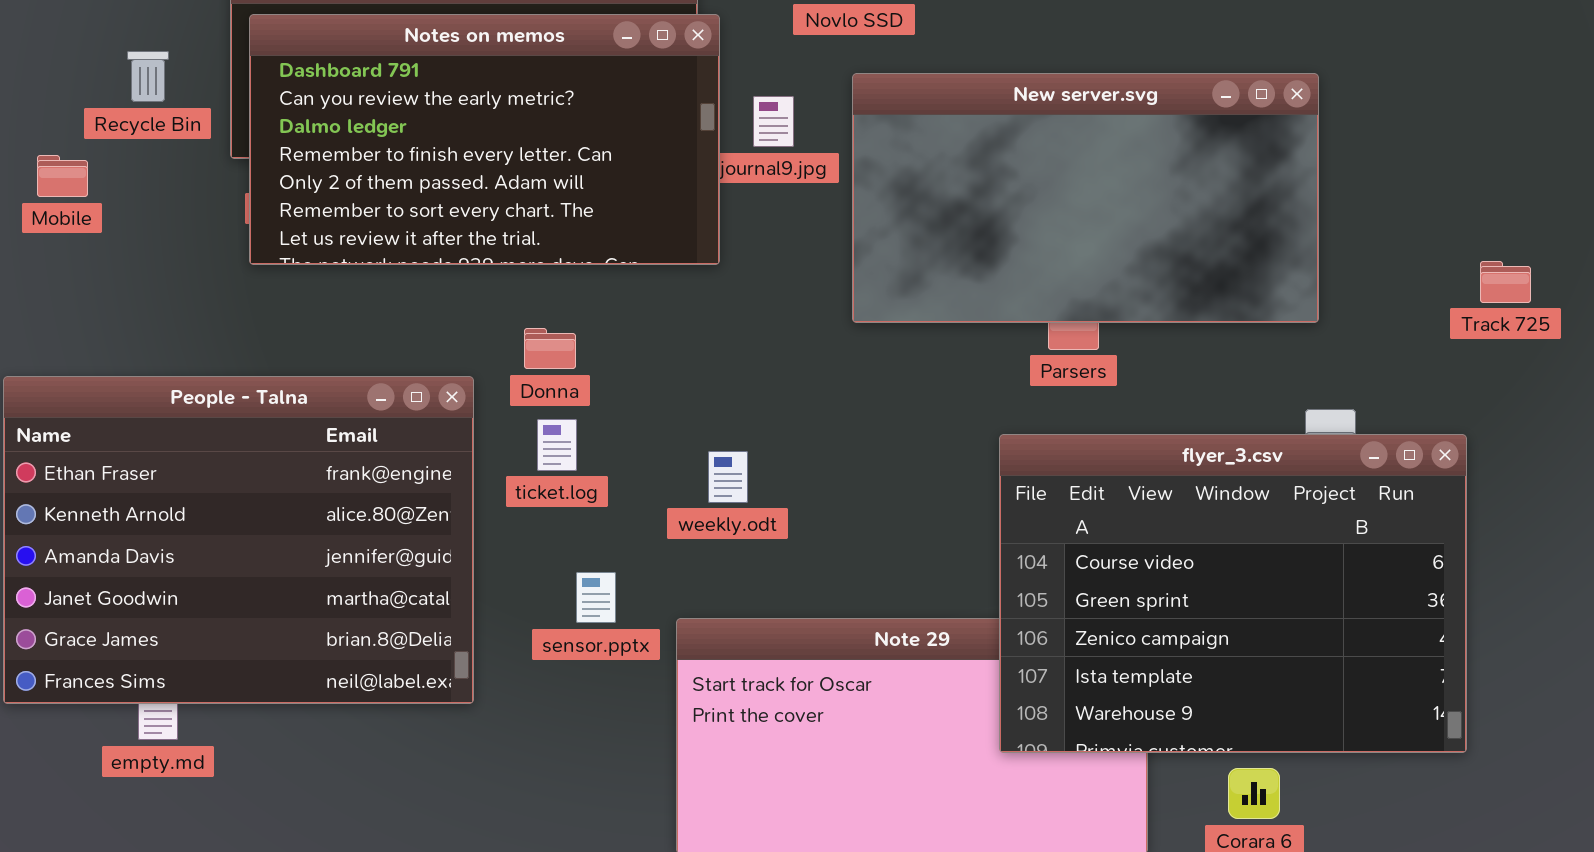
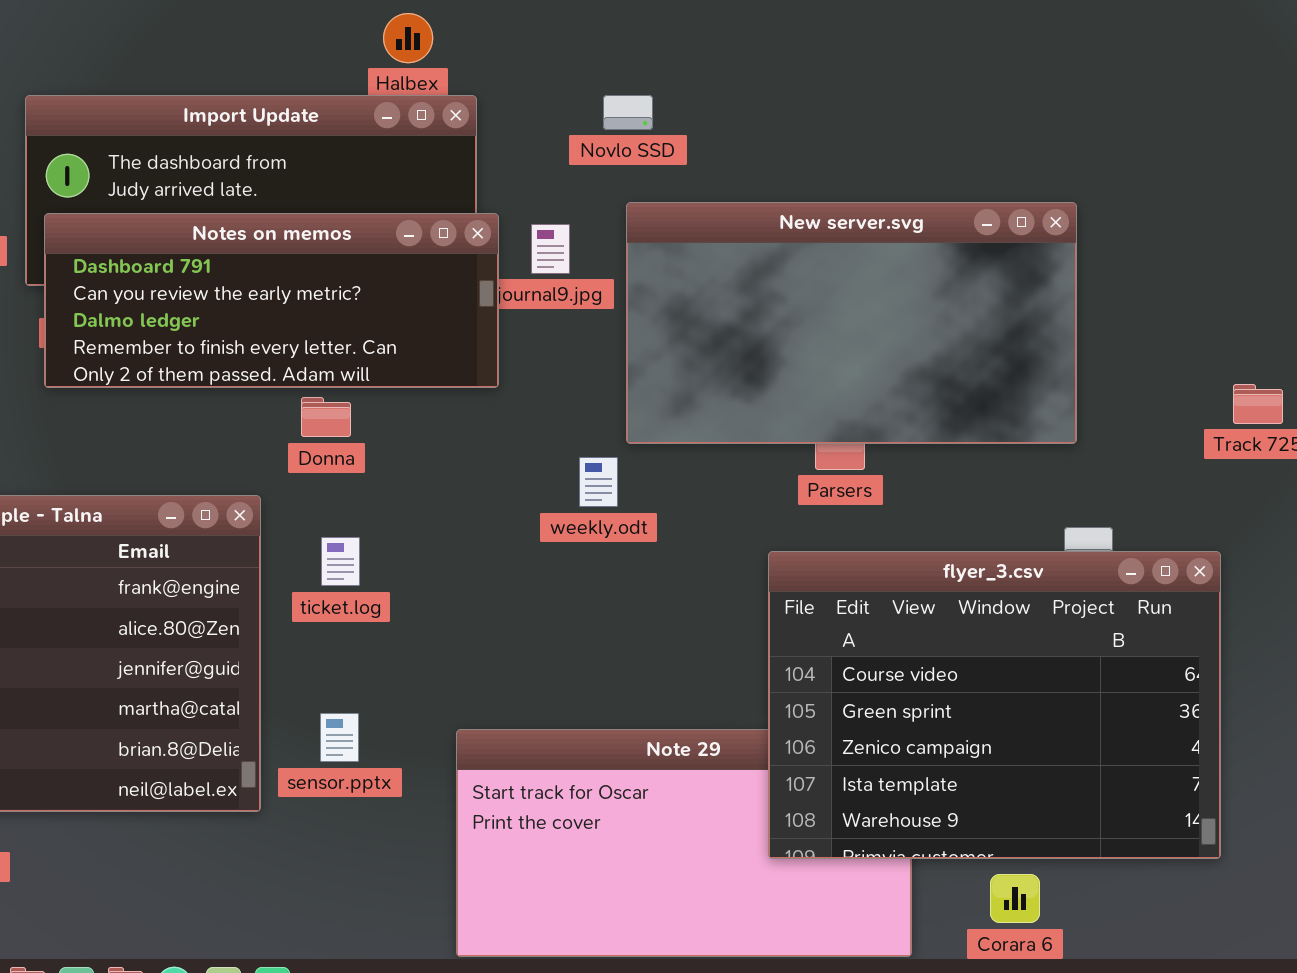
Notes on memos: [249,14,720,265] -> [44,213,499,388], resized
Donna: [524,328,576,369] -> [301,397,351,437], moved
weekly.odt: [708,451,748,503] -> [579,457,618,507], moved
sensor.pptx: [576,572,616,623] -> [320,713,359,762], moved

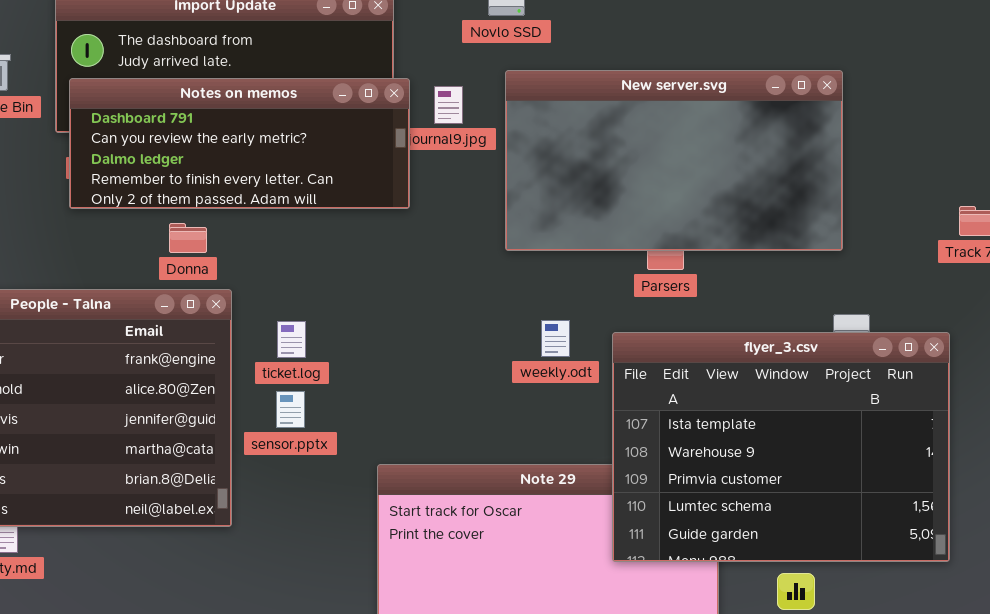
Donna: [301,397,351,437] -> [169,223,207,253], moved
weekly.odt: [579,457,618,507] -> [541,320,570,357], moved
flyer_3.csv: [768,551,1221,859] -> [612,332,950,562], scrolled down 3 rows
sensor.pptx: [320,713,359,762] -> [276,391,305,428], moved

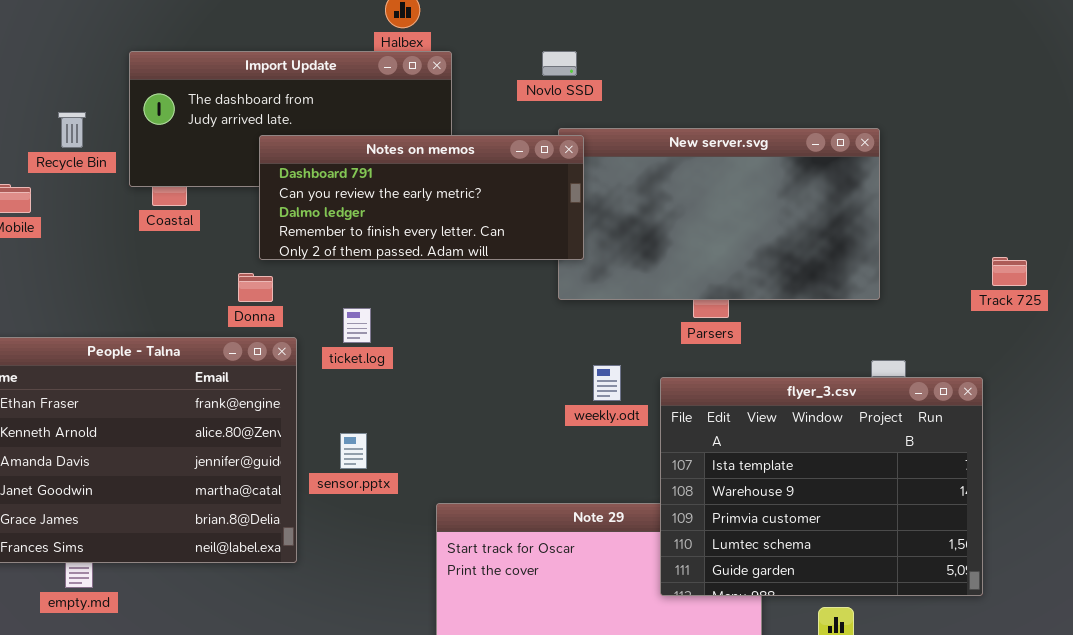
Notes on memos: [69,78,410,209] -> [259,135,584,260], moved
ticket.log: [277,321,306,358] -> [343,308,371,343], moved

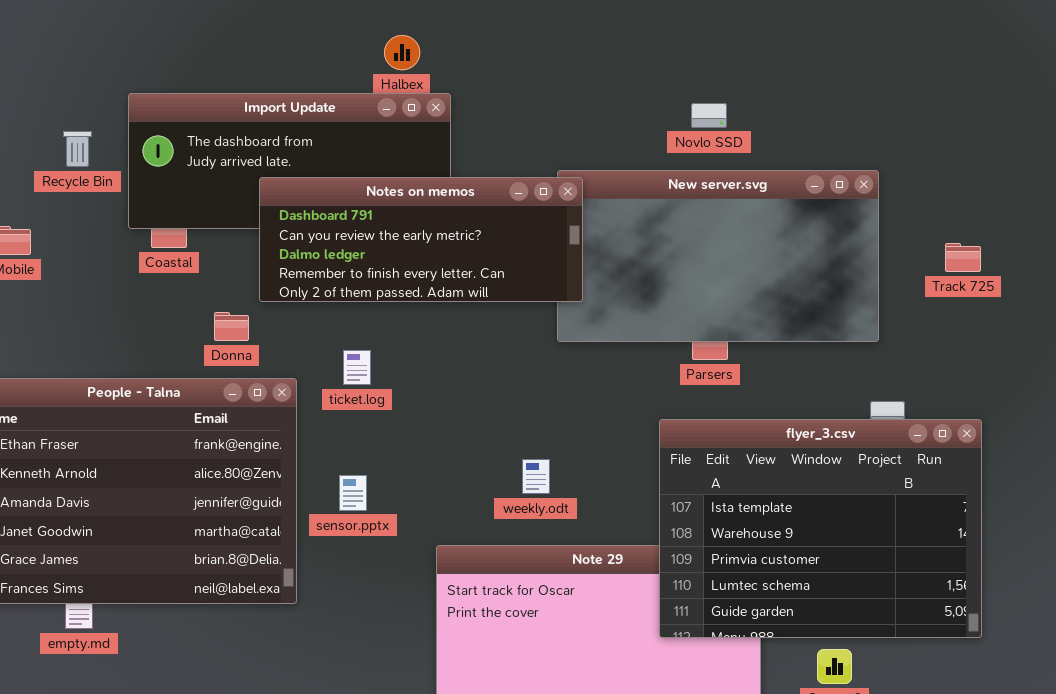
Novlo SSD: [542,51,577,76] -> [691,103,727,128], moved
Recycle Bin: [58,112,86,148] -> [63,131,92,167], moved
Track 725: [992,257,1027,286] -> [945,243,981,272], moved
Donna: [238,273,273,302] -> [214,312,249,341], moved
weekly.odt: [593,365,621,401] -> [522,459,550,494], moved

